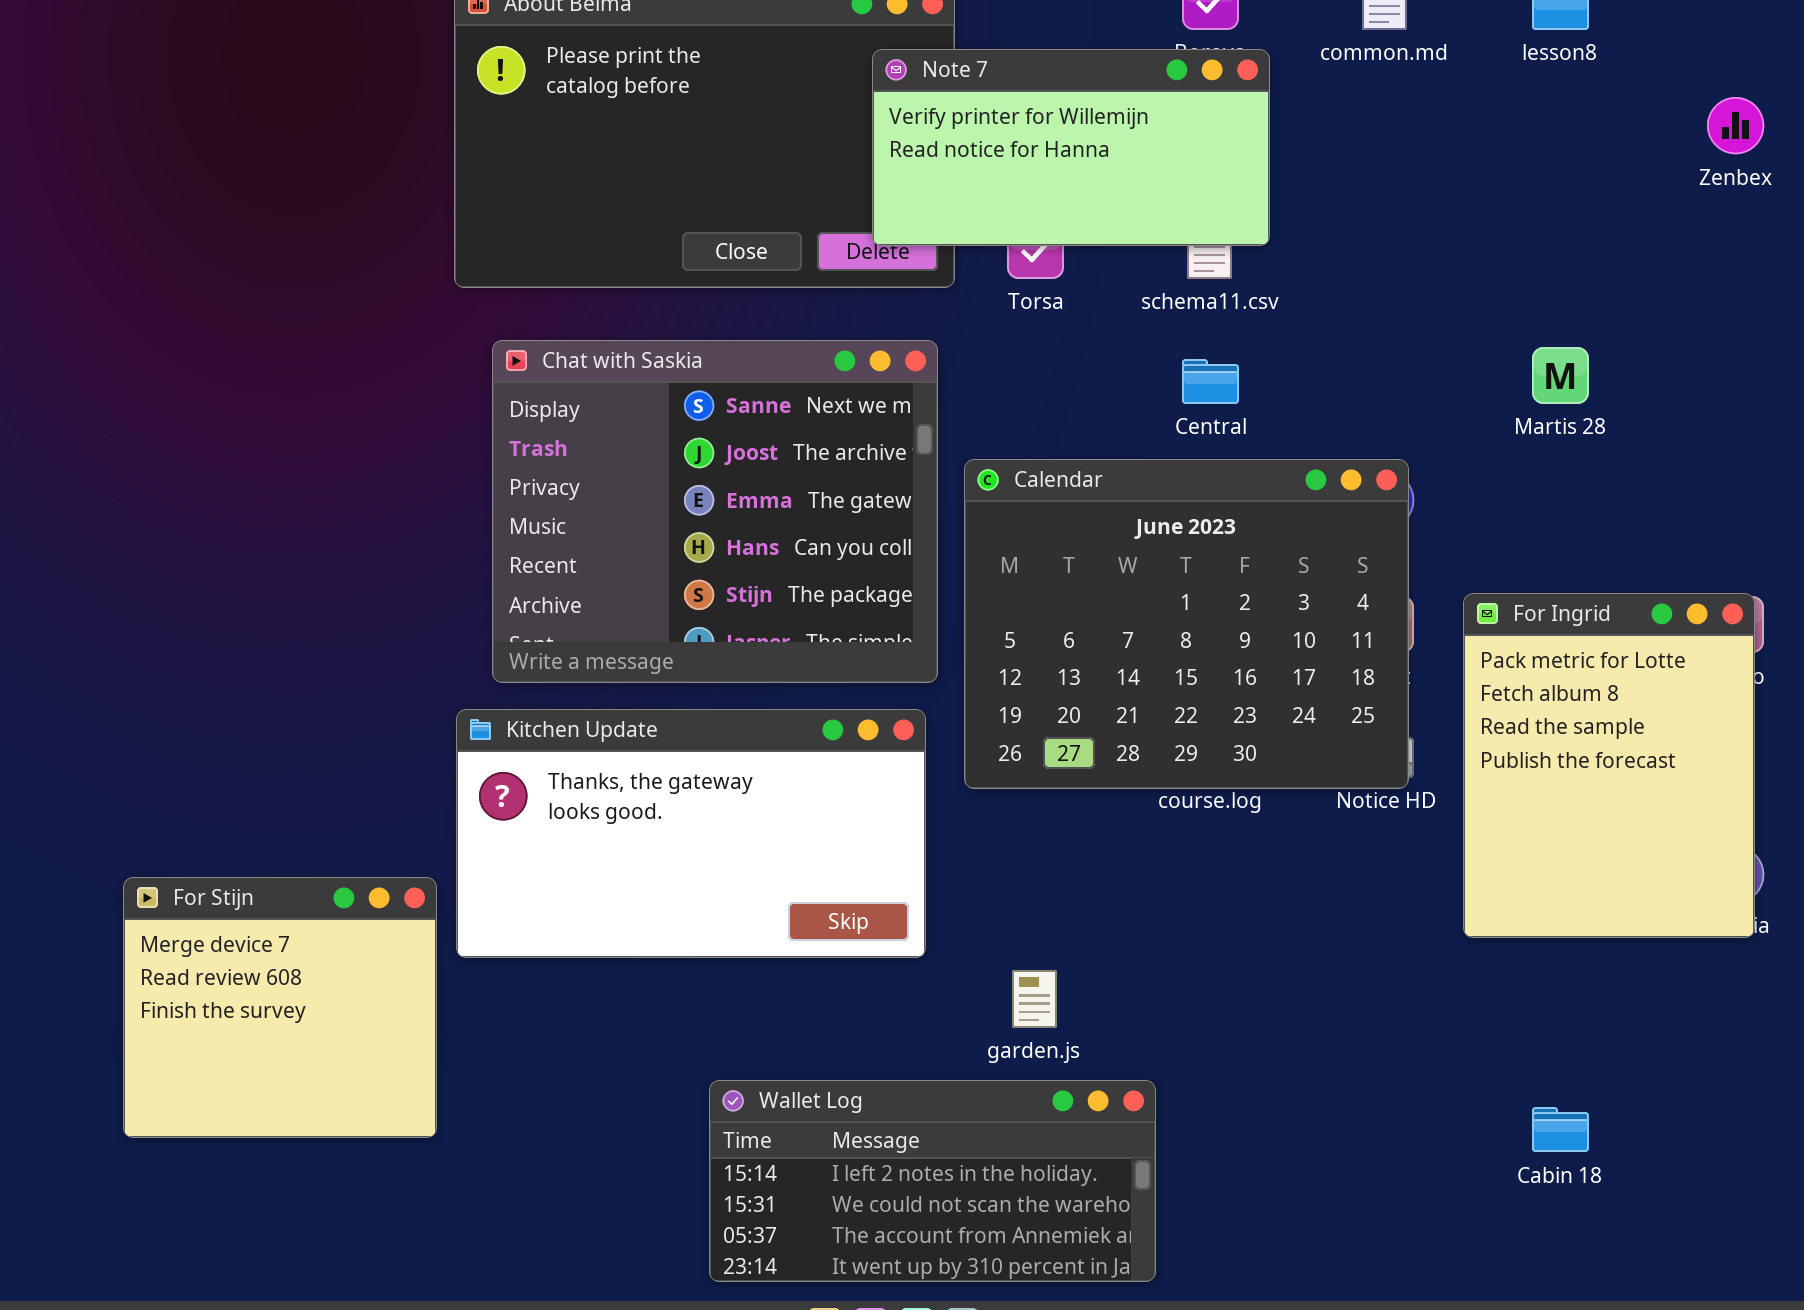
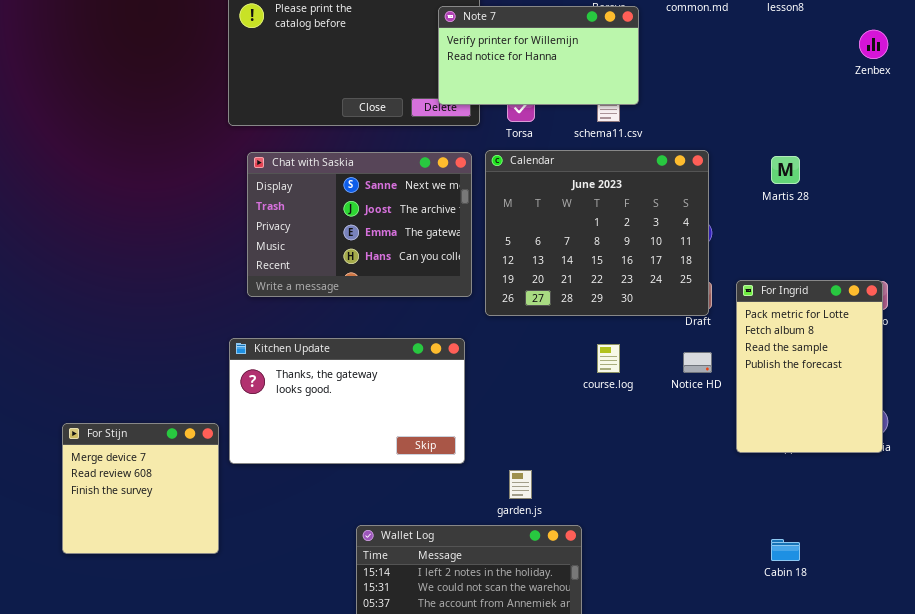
Chat with Saskia: [492,340,938,683] -> [247,152,472,297], resized
Calendar: [964,459,1409,789] -> [485,150,709,316], moved

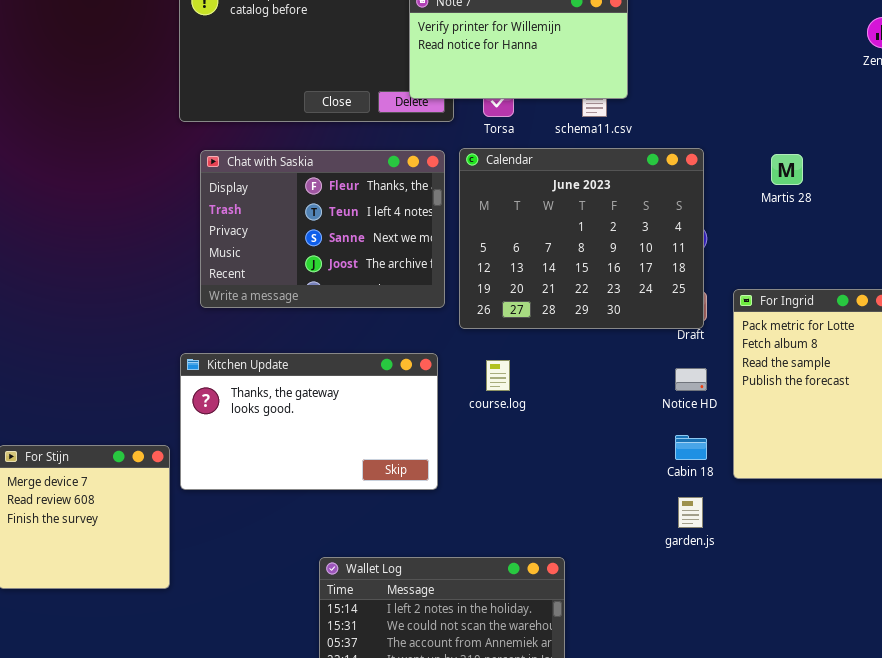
Chat with Saskia: [247,152,472,297] -> [200,150,445,308], scrolled up 2 rows
course.log: [597,344,620,373] -> [486,360,510,391], moved
garden.js: [509,470,532,499] -> [678,497,703,528], moved
Cabin 18: [771,539,800,561] -> [675,435,707,460], moved

